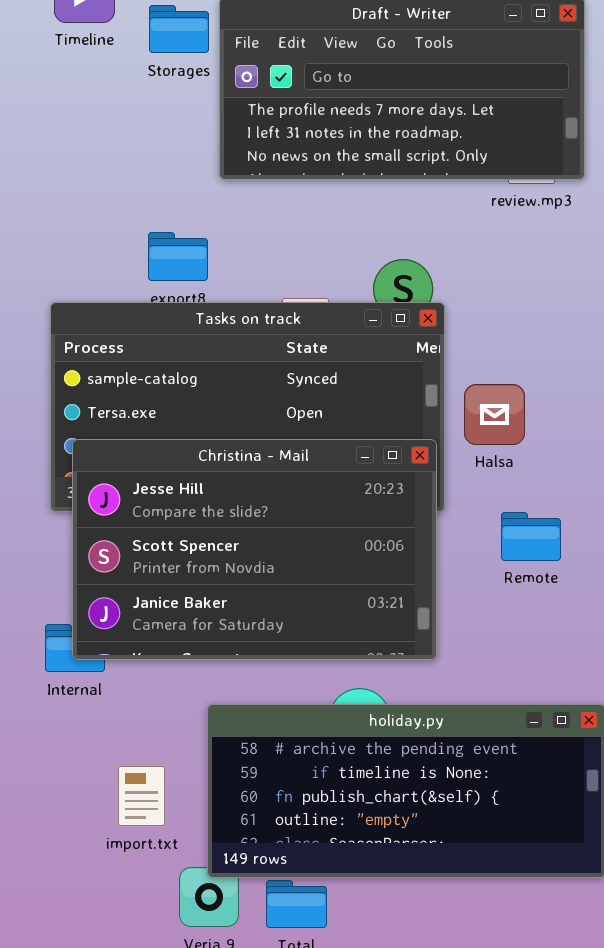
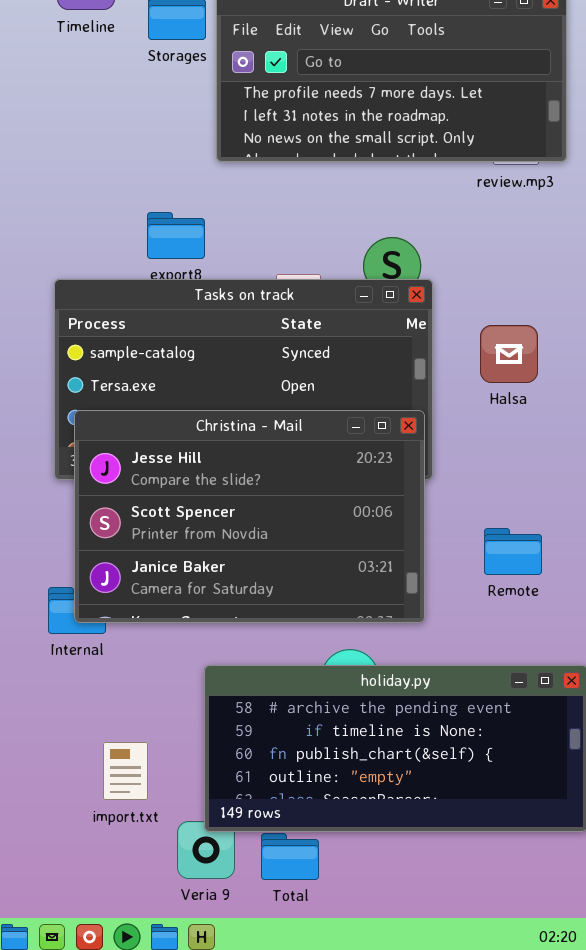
Halsa: [464,384,525,445] -> [480,325,538,383], moved
Remote: [501,512,561,561] -> [484,528,542,575], moved
import.txt: [118,766,165,826] -> [103,742,148,800], moved

